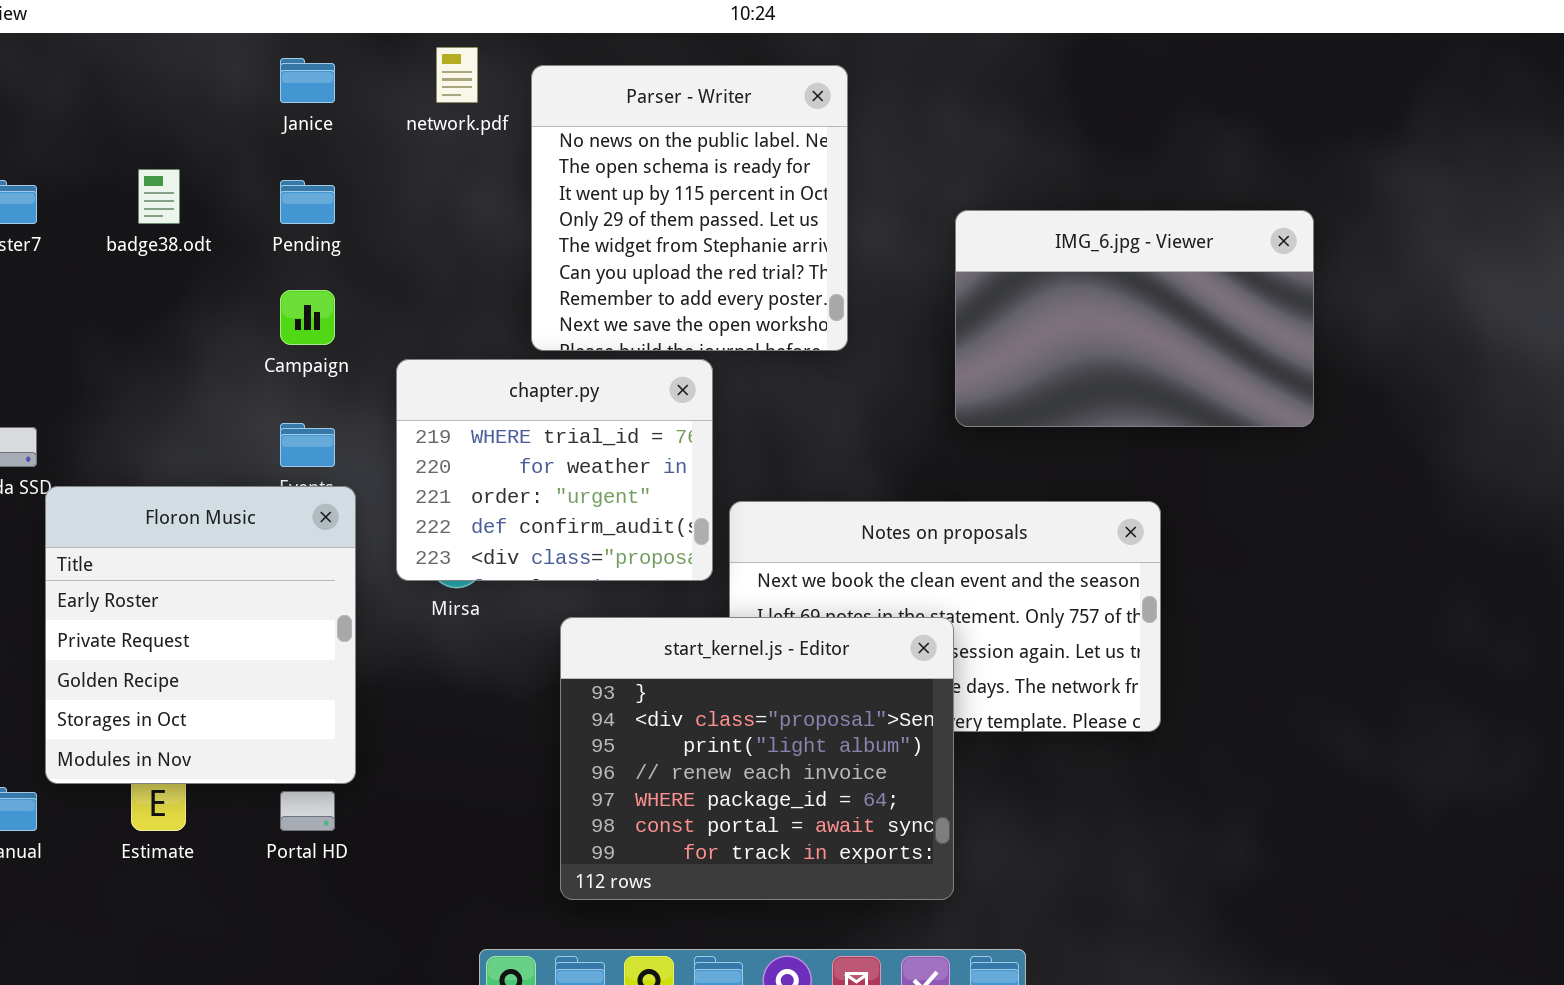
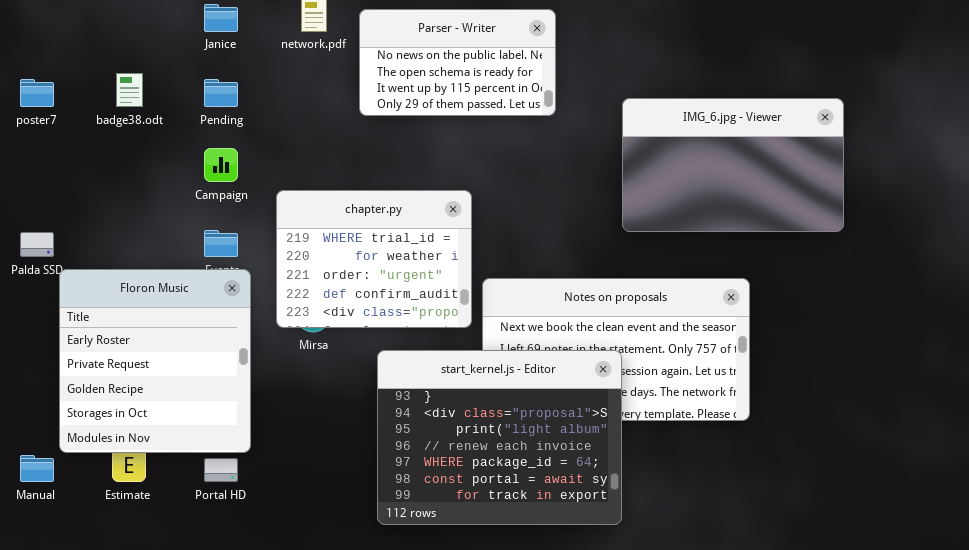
Parser - Writer: [531,65,848,351] -> [359,9,556,116], resized

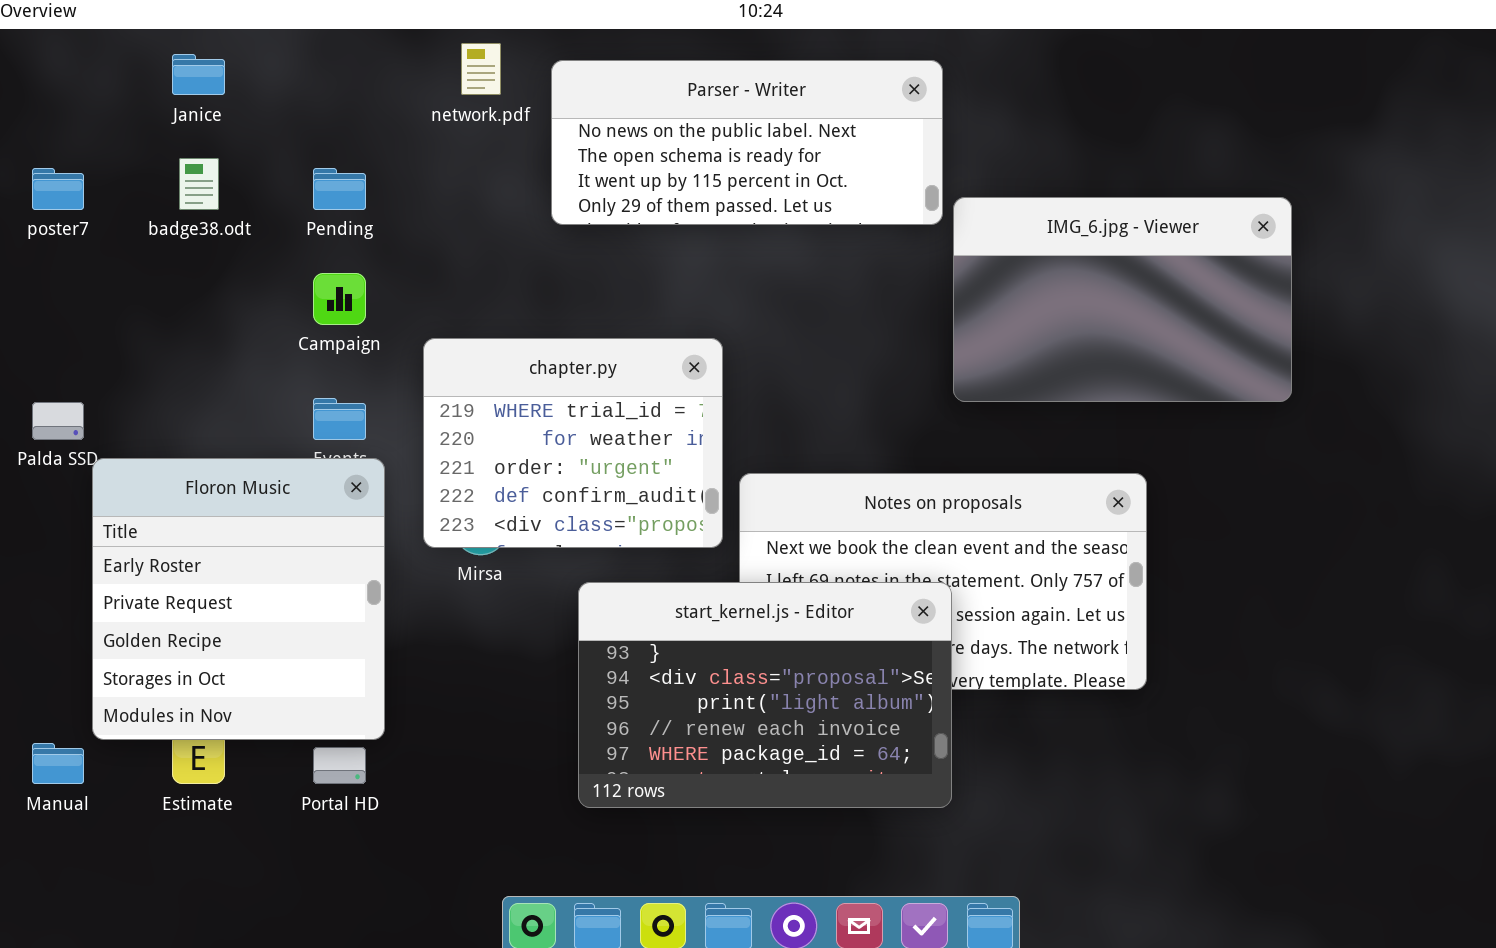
Janice: [204,4,238,32] -> [172,54,225,95], moved
Parser - Writer: [359,9,556,116] -> [551,60,943,225], resized
start_kernel.js - Editor: [377,350,622,525] -> [578,582,952,808], resized

